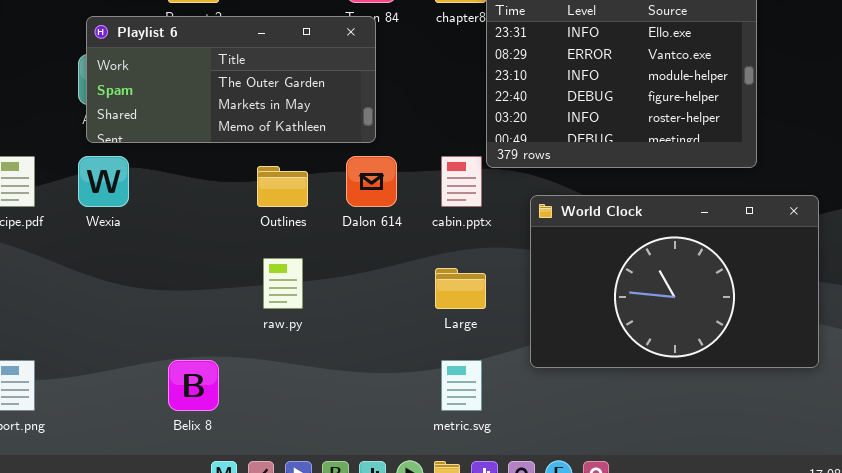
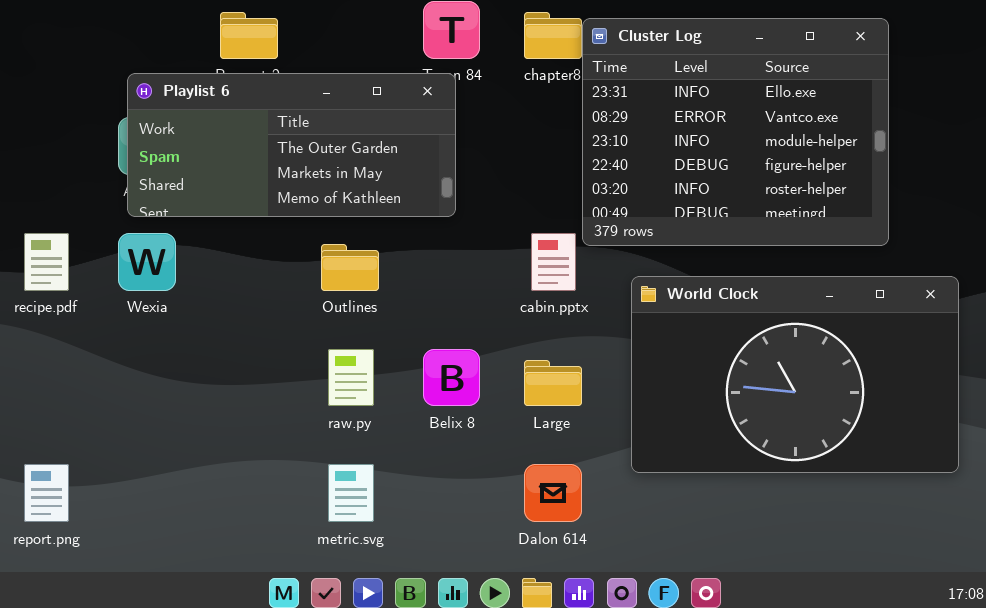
Dalon 614: [346,156,397,207] -> [524,464,582,522], moved
Belix 8: [168,360,219,411] -> [423,349,480,406], moved
metric.svg: [441,360,482,411] -> [328,464,374,522], moved

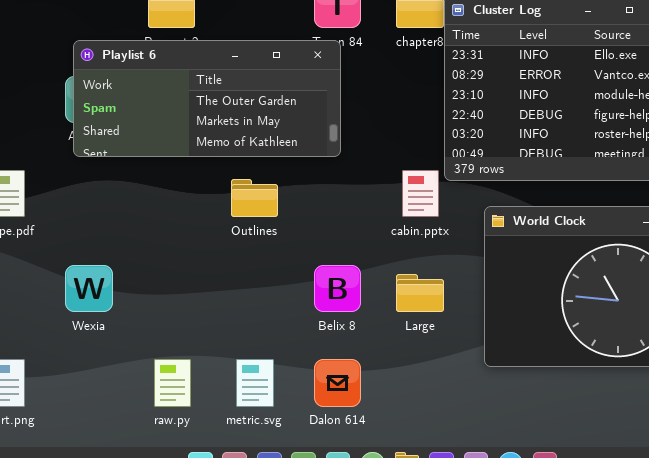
Wexia: [118,233,176,291] -> [65,265,113,312], moved
raw.py: [328,349,374,406] -> [154,359,191,407], moved
Dalon 614: [524,464,582,522] -> [314,359,361,407], moved

